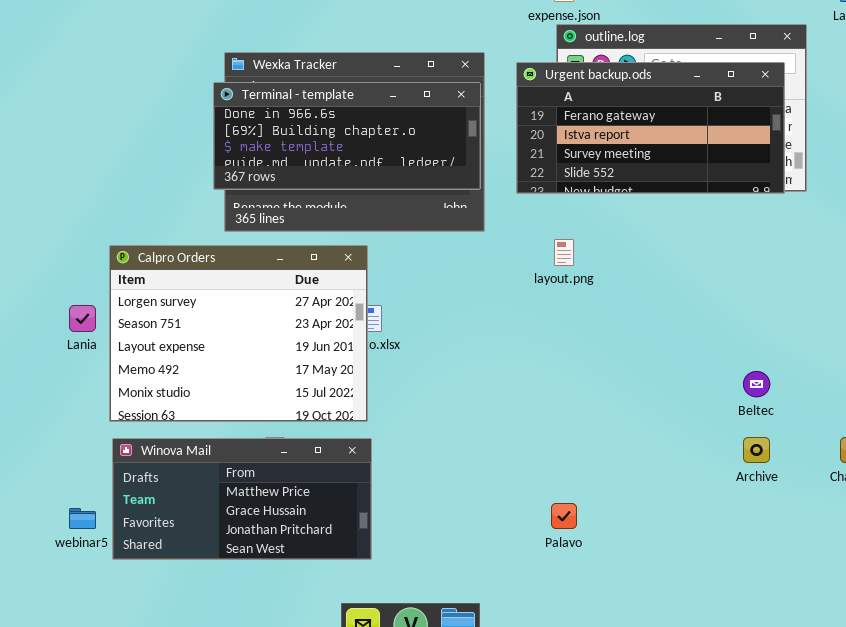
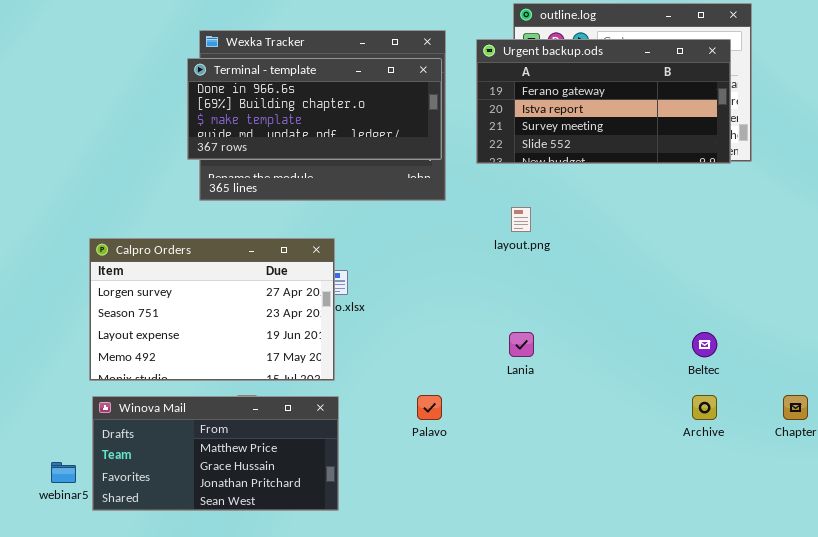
Calpro Orders: [109,245,368,422] -> [89,238,335,381], resized
Lania: [69,305,96,332] -> [509,332,534,357], moved
Palavo: [551,503,577,529] -> [417,395,442,420], moved

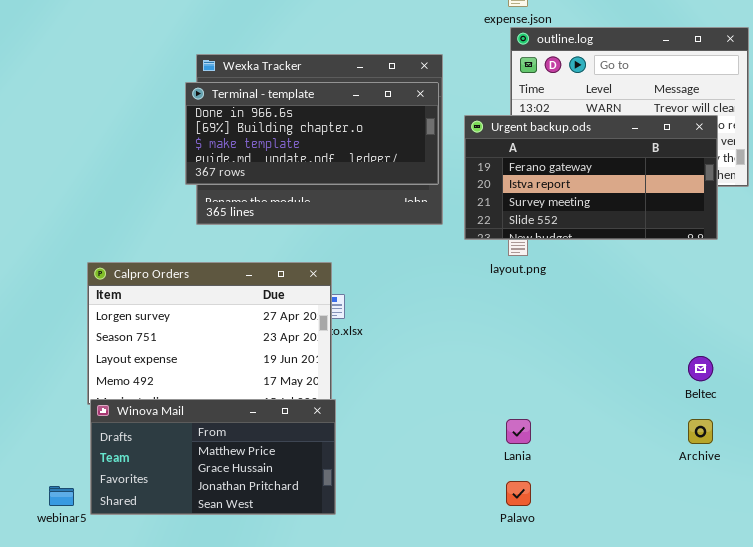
Urgent backup.ods: [476,39,731,164] -> [464,115,718,240], moved
Lania: [509,332,534,357] -> [506,419,531,444], moved
Palavo: [417,395,442,420] -> [506,481,531,506], moved
Winova Mail: [92,396,339,511] -> [90,399,336,515], moved

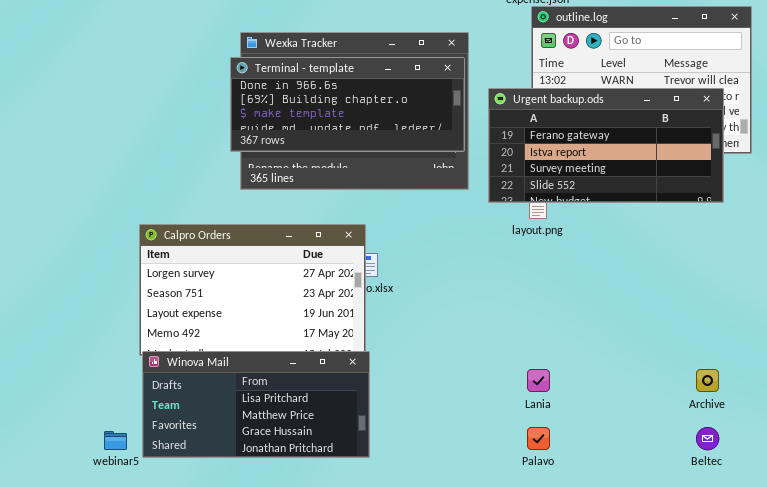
Beltec: [688,356,713,381] -> [696,427,719,450], moved
Winova Mail: [90,399,336,515] -> [142,351,370,458], scrolled up 1 row

